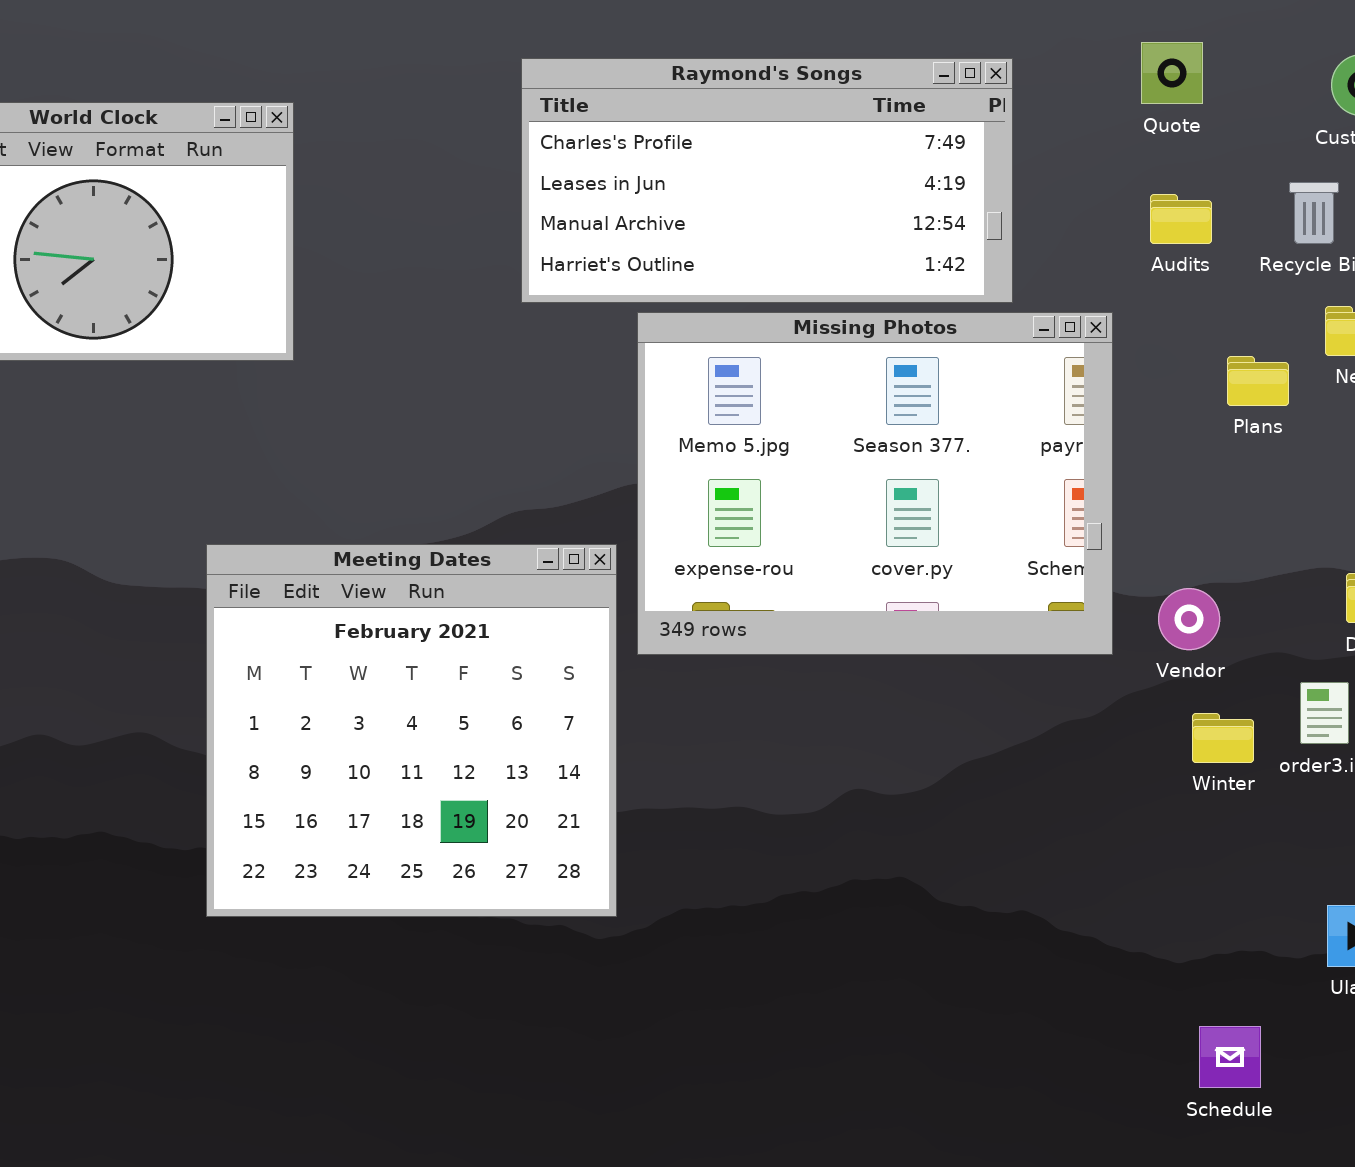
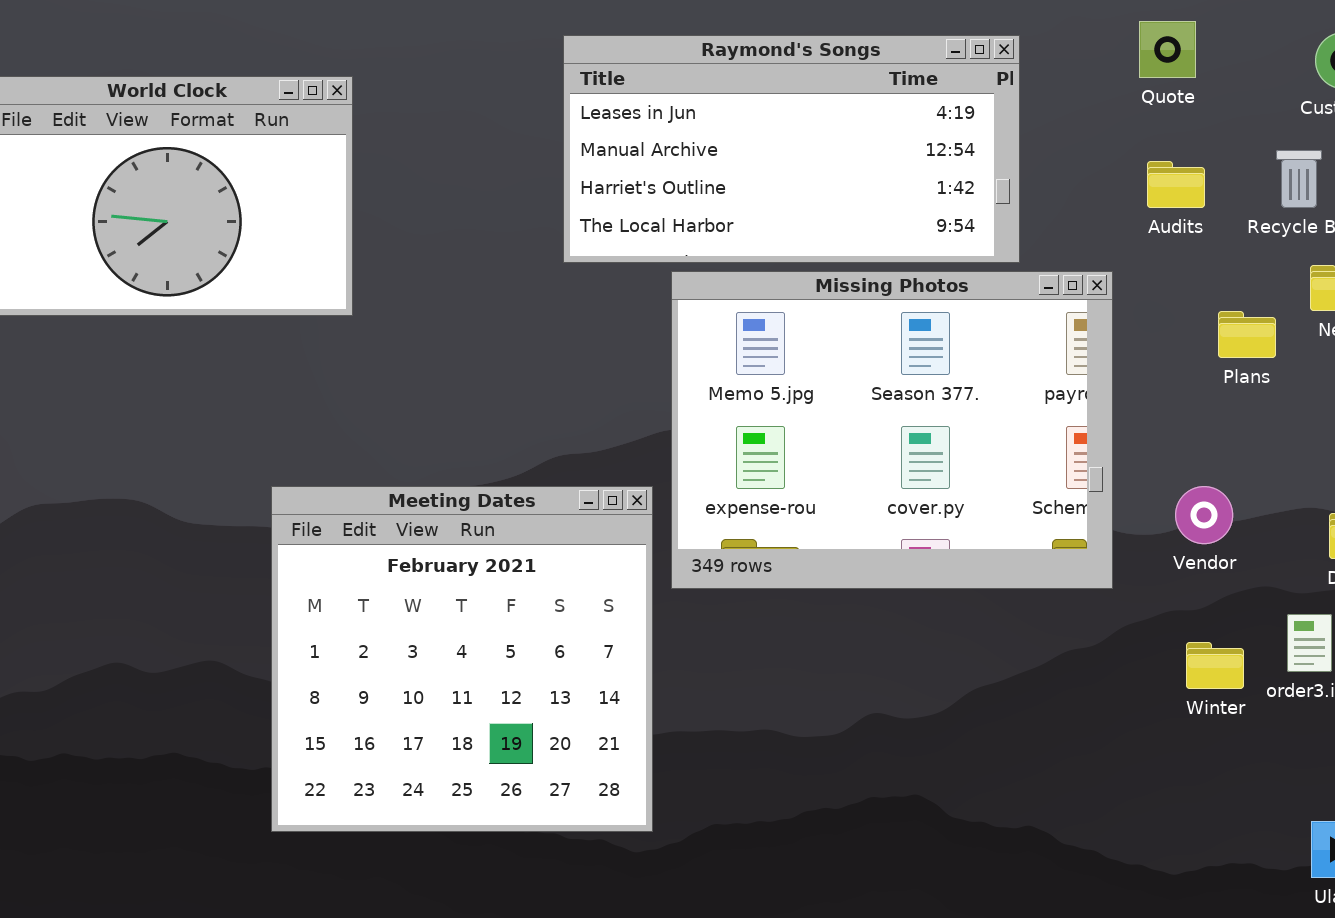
Raymond's Songs: [521,58,1013,303] -> [563,35,1020,263], scrolled down 1 row
Vendor: [1158,588,1220,650] -> [1175,486,1233,544], moved

